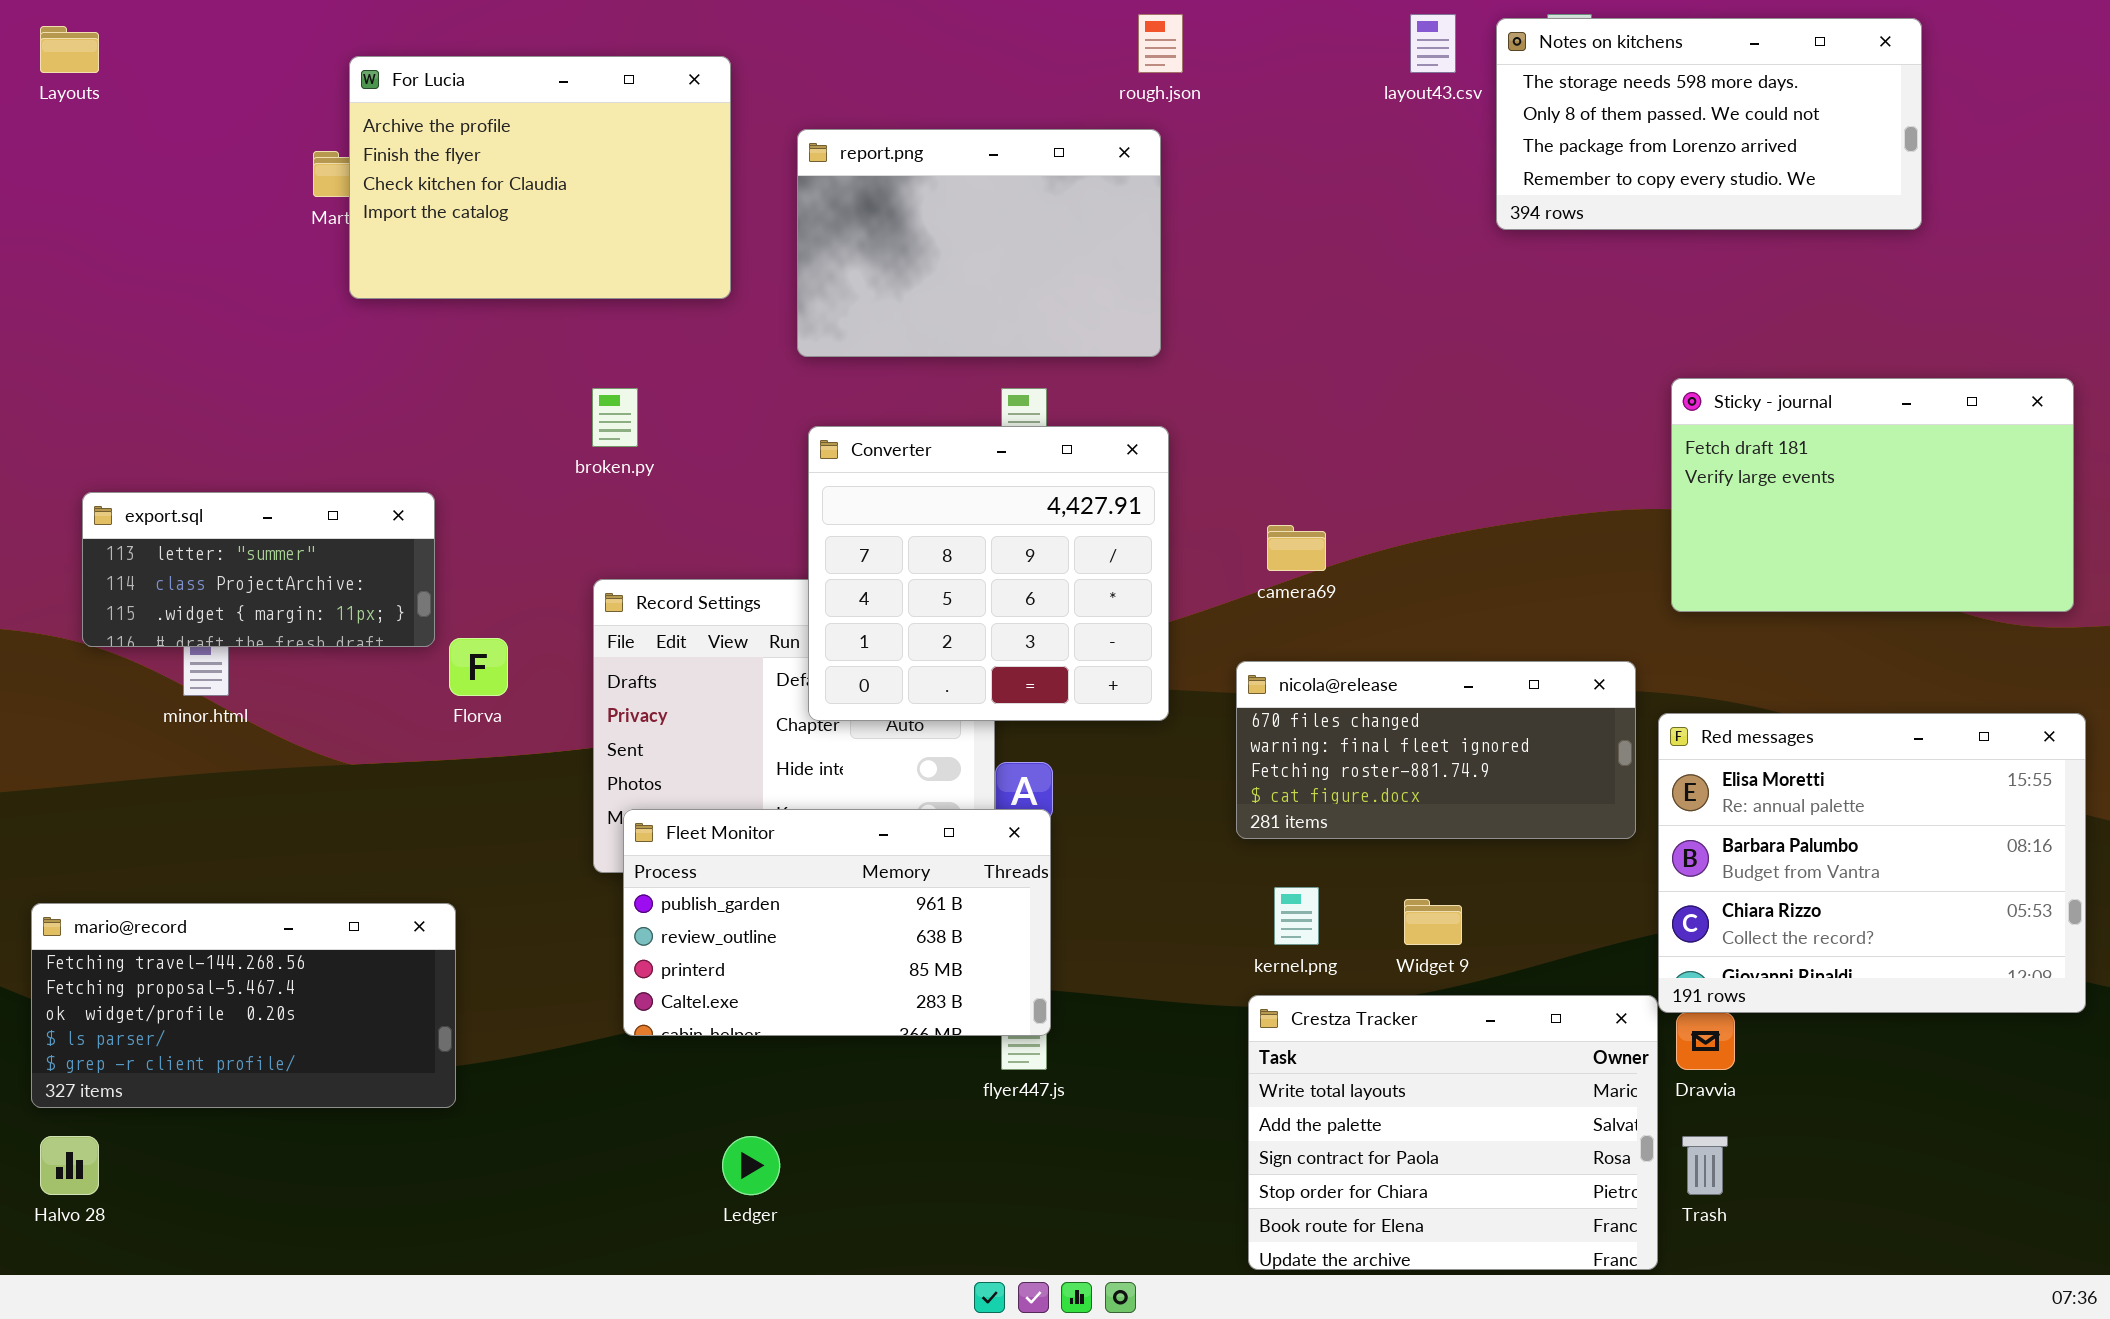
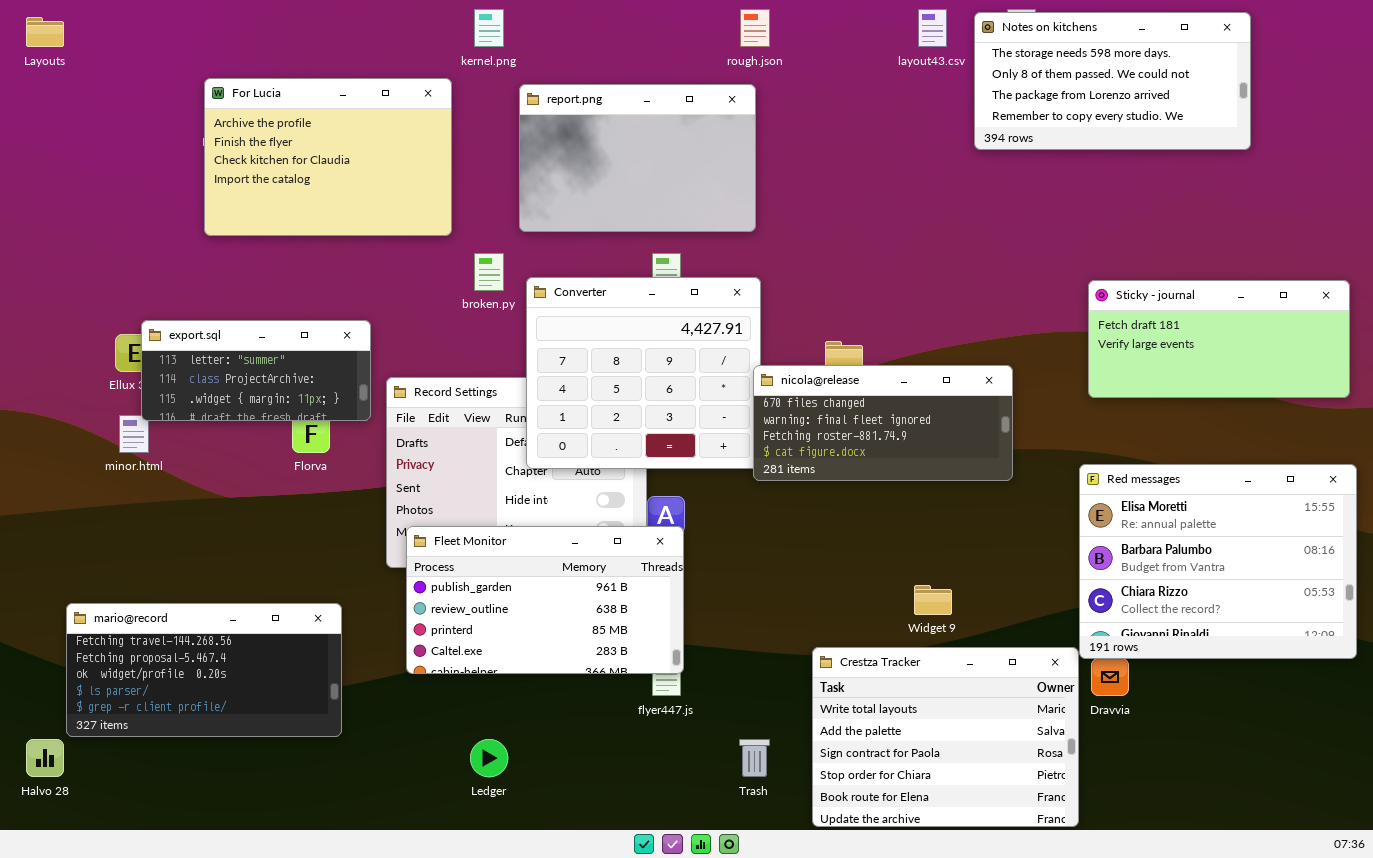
For Lucia: [349,56,731,299] -> [204,78,452,236], moved
Sticky - journal: [1671,378,2074,612] -> [1088,280,1350,398], resized
broken.py: [592,388,638,447] -> [474,253,504,291], moved
export.sql: [82,492,435,647] -> [141,320,371,421], moved
nicola@release: [1236,661,1636,839] -> [753,365,1013,481], moved
kernel.png: [1274,887,1319,945] -> [474,9,504,47], moved
mario@record: [31,903,456,1108] -> [66,603,342,737], moved
Trash: [1682,1136,1728,1195] -> [739,739,770,777], moved

